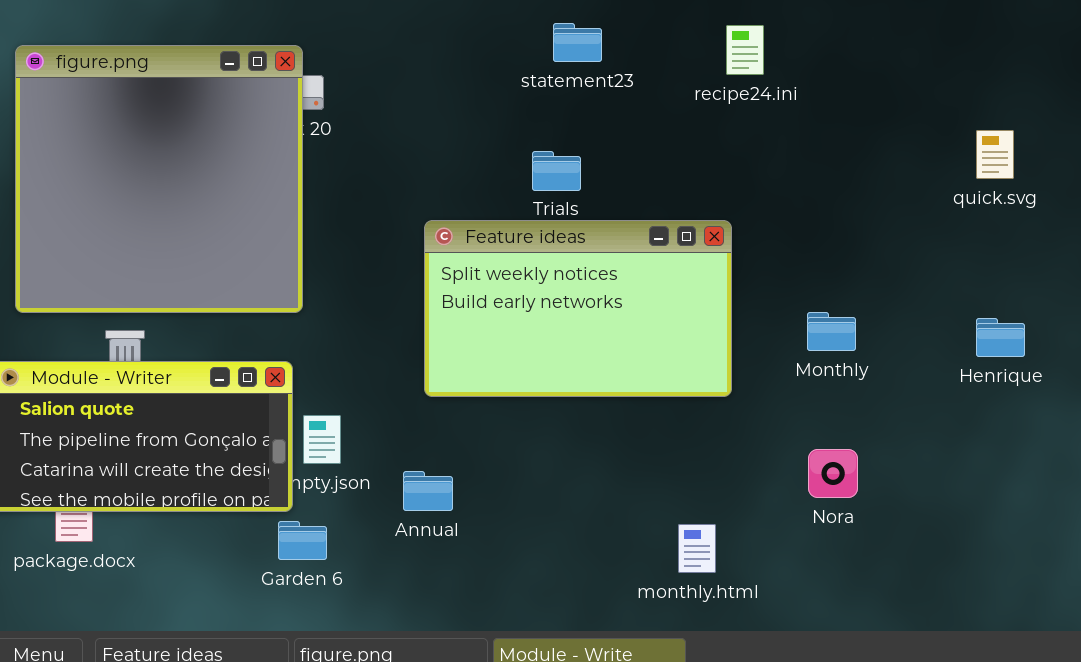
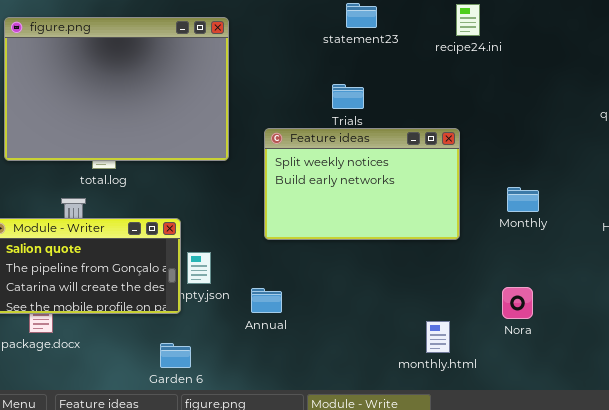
figure.png: [15,45,303,313] -> [4,17,229,161], resized
Nora: [808,449,858,498] -> [502,287,533,319], moved
Garden 6: [278,521,327,560] -> [160,343,191,368], moved

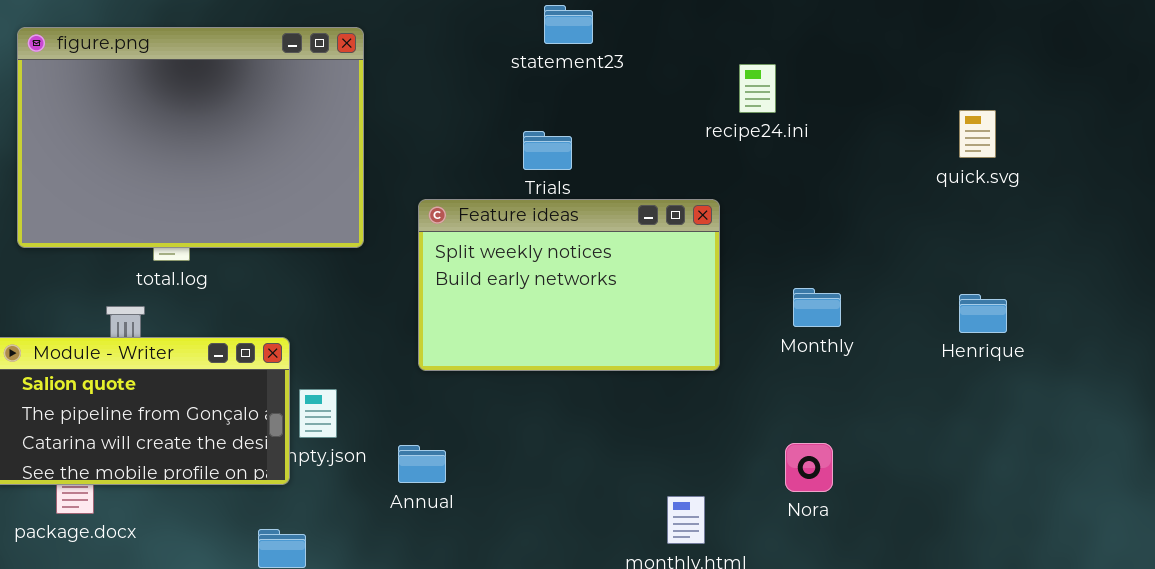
recipe24.ini: [456,4,480,36] -> [739,64,776,113], moved

